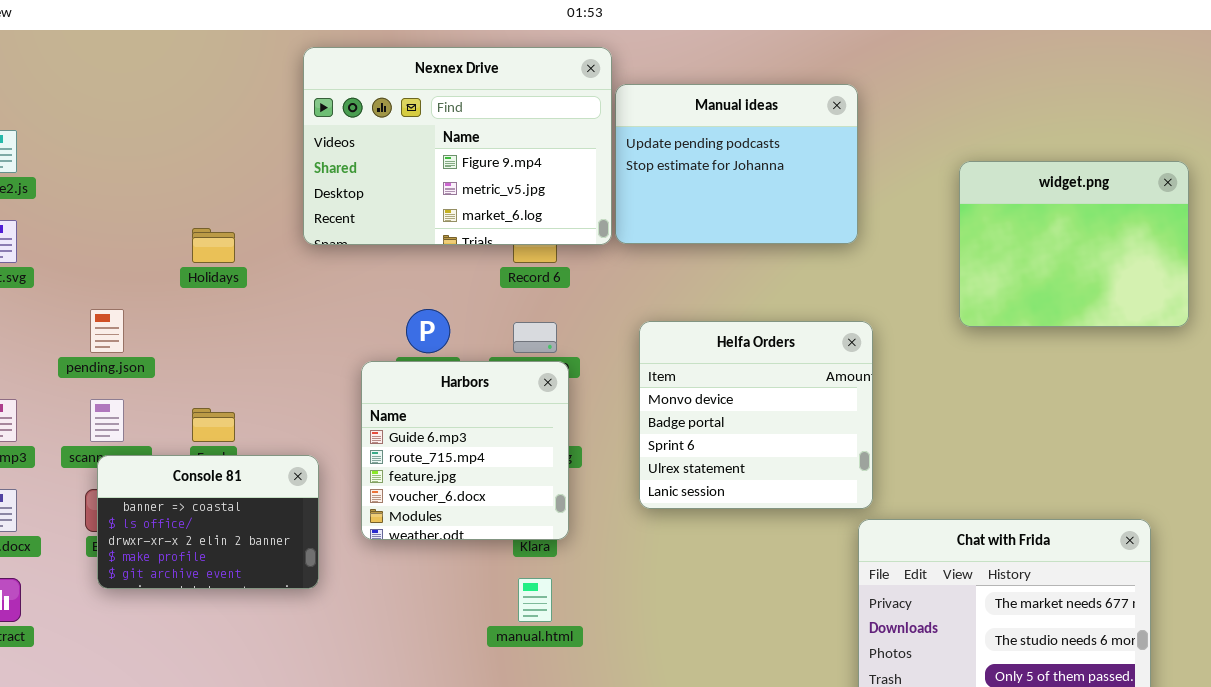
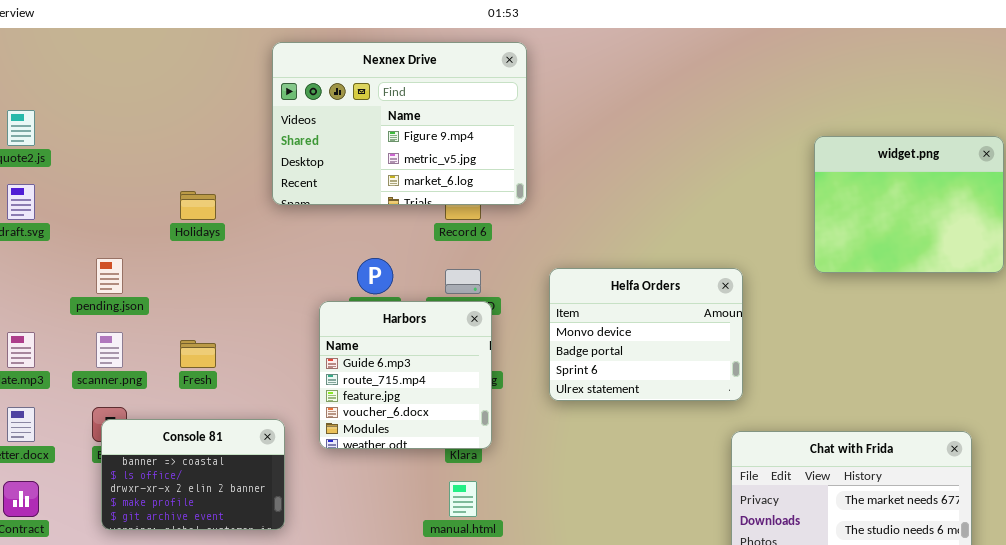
Manual ideas: [615,84,858,244] -> none, closed
Helfa Orders: [639,321,873,509] -> [549,268,743,401], resized
Console 81: [97,455,319,589] -> [101,419,285,530], moved

